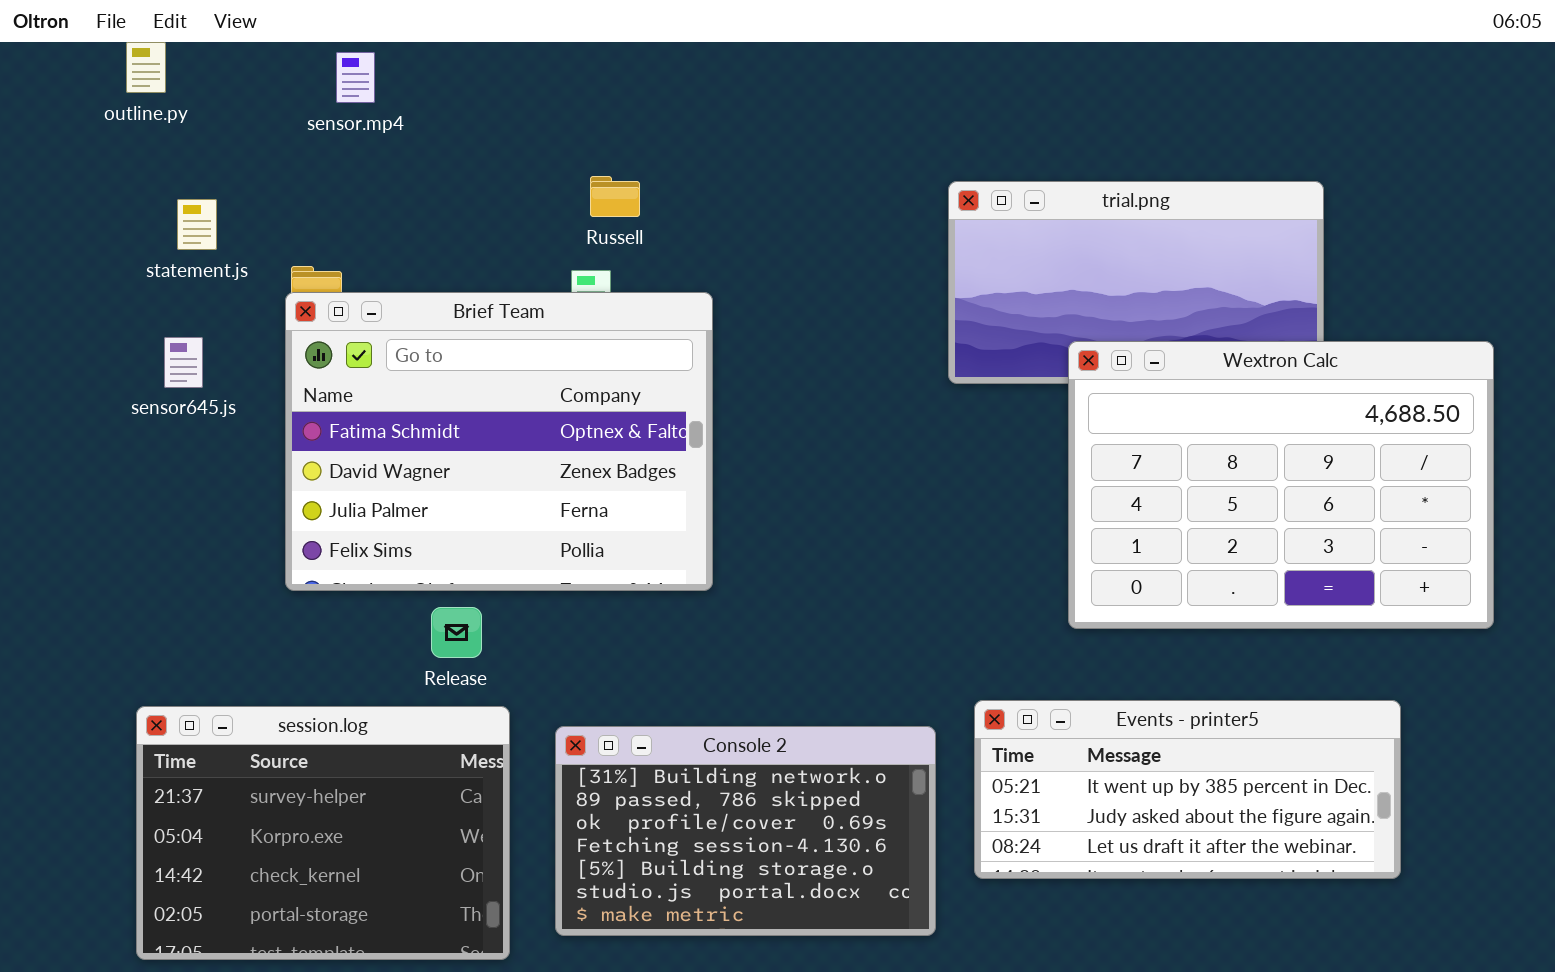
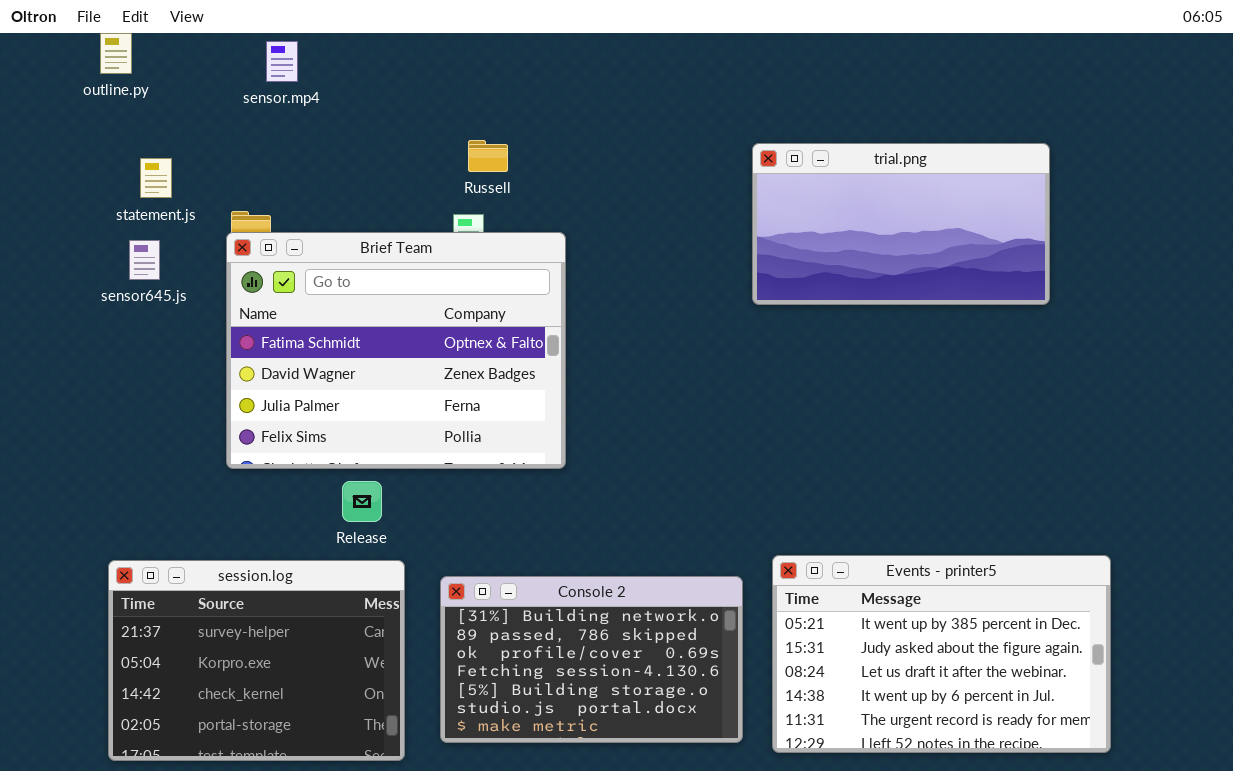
sensor645.js: [164,337,203,388] -> [129,240,160,280], moved
Wextron Calc: [1068,341,1494,629] -> none, closed
Events - printer5: [974,700,1401,879] -> [772,555,1111,753], resized

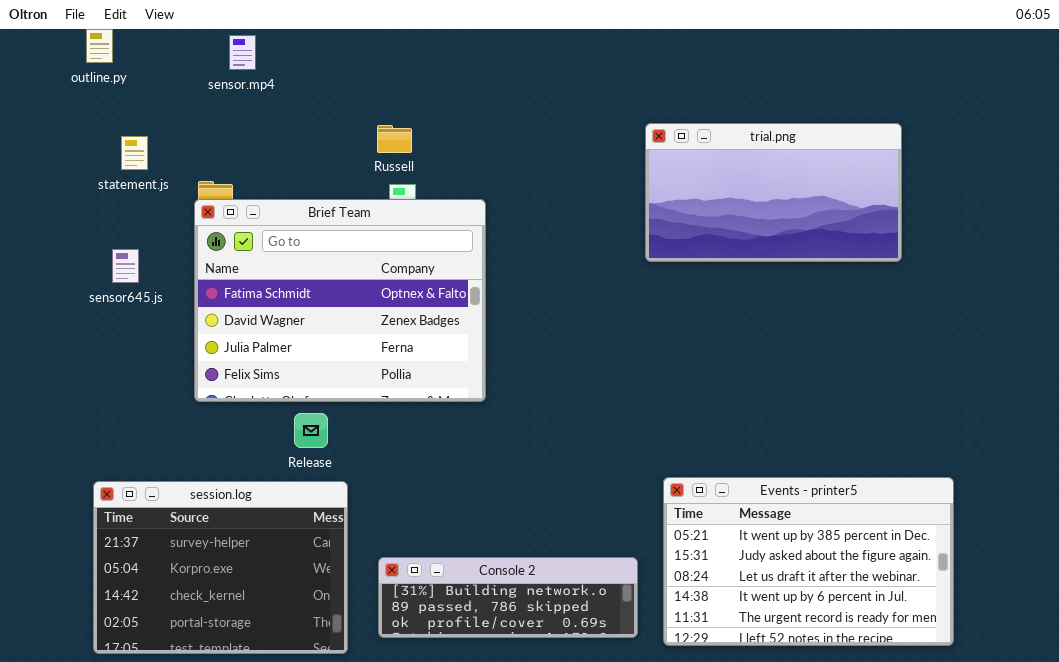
Russell: [468,140,508,172] -> [377,125,412,153], moved
sensor645.js: [129,240,160,280] -> [112,249,139,283], moved
Console 2: [440,576,743,743] -> [378,557,638,638], resized

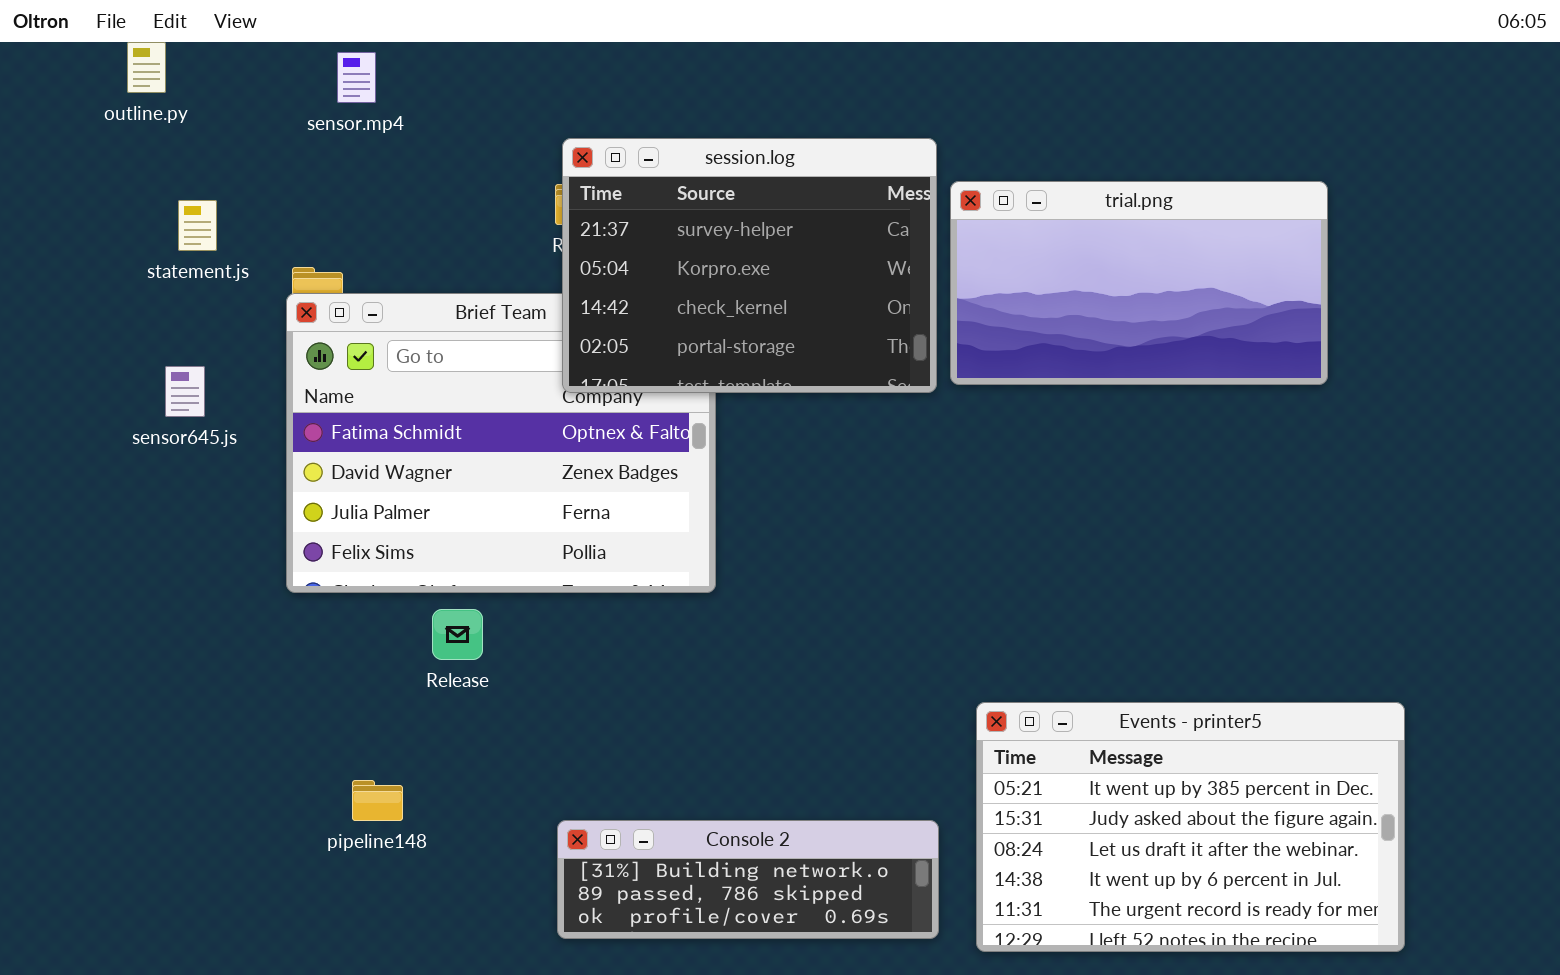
session.log: [93,481,348,654] -> [562,138,937,393], moved

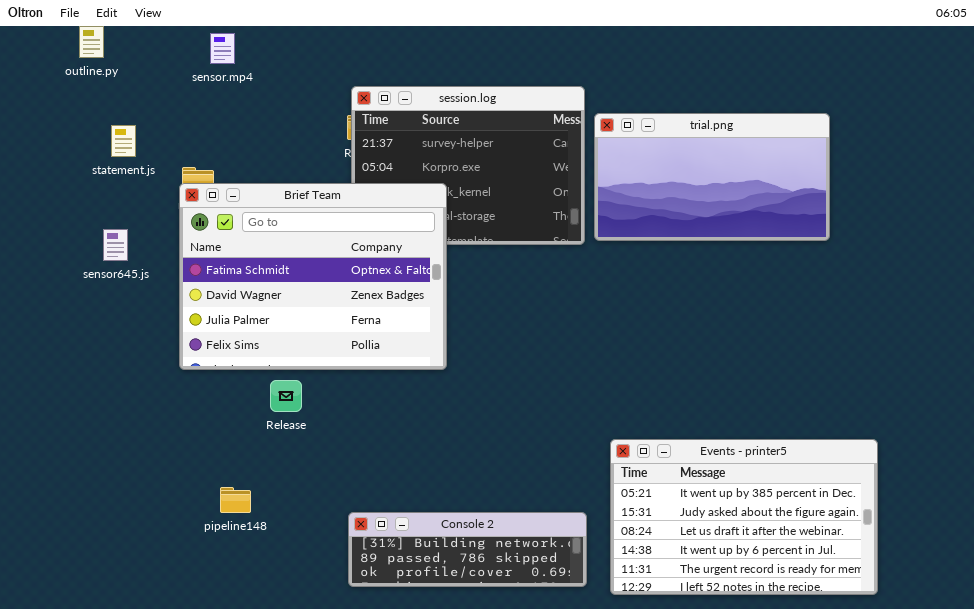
Brief Team: [286,293,716,593] -> [179,183,447,370], raised

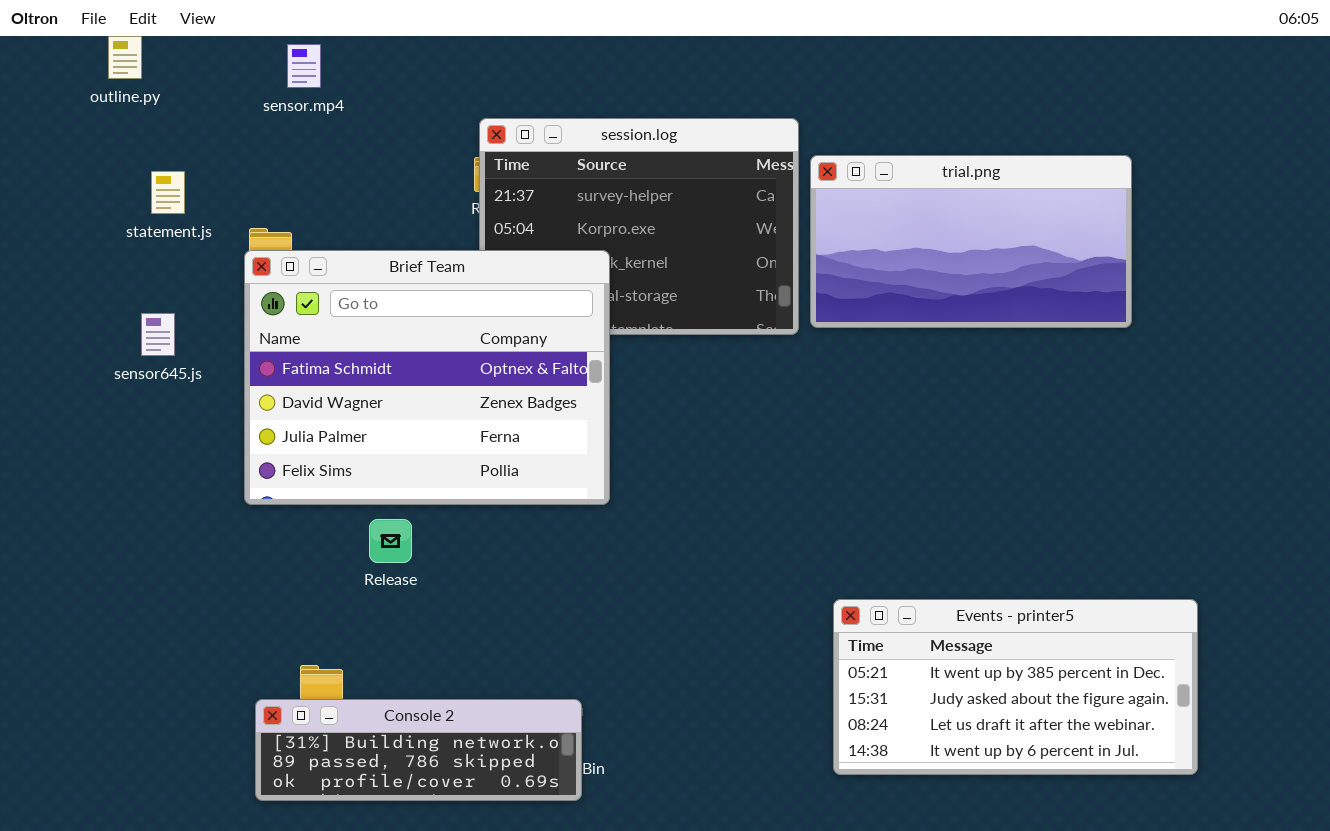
Events - printer5: [610,439,878,595] -> [833,599,1198,775], resized
Console 2: [348,512,587,587] -> [255,699,582,801], moved

